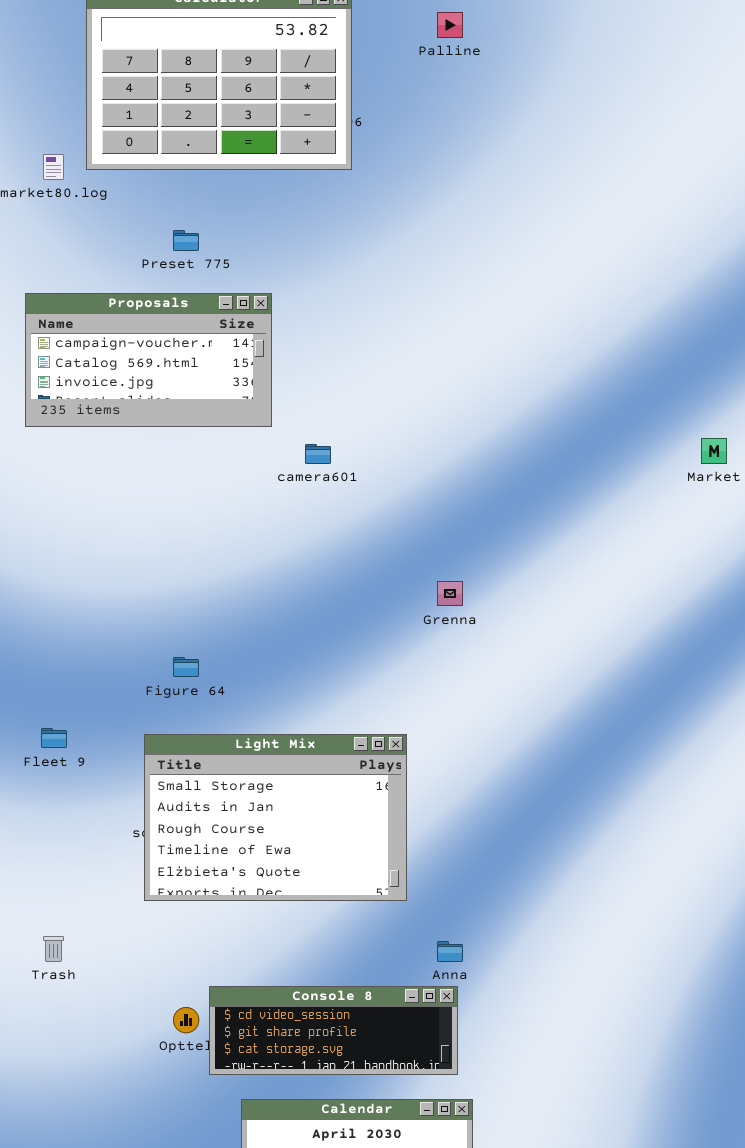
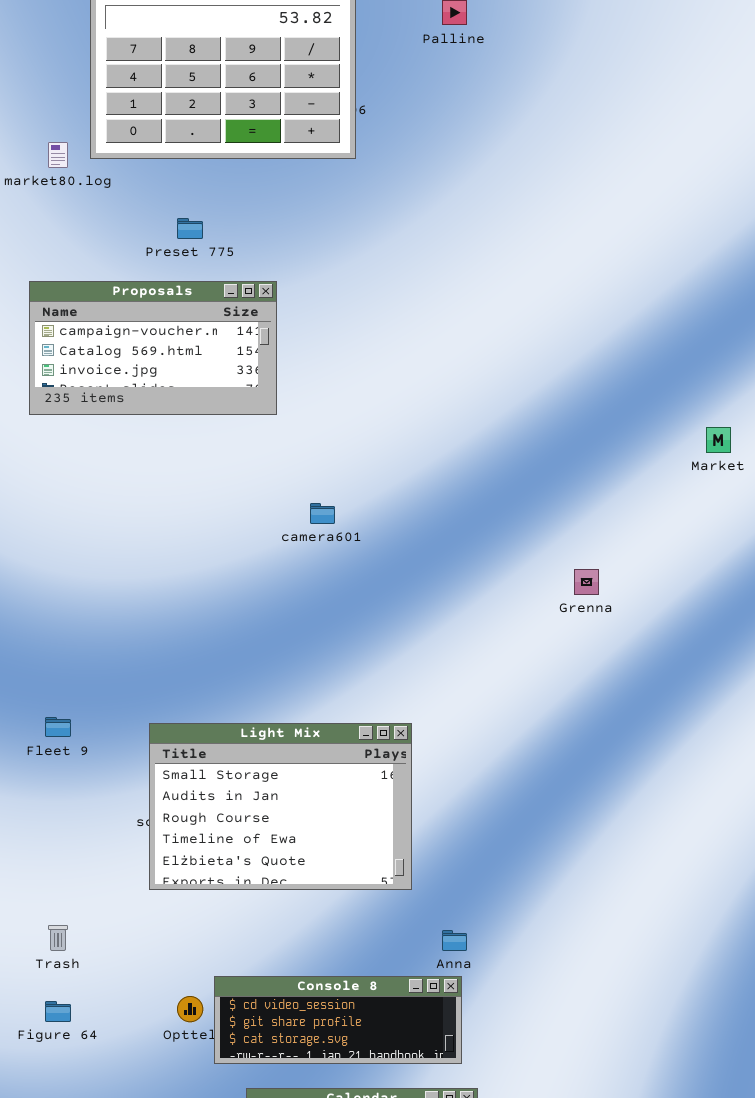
camera601: [305,444,331,464] -> [310,503,335,524], moved
Grenna: [437,581,463,606] -> [574,569,599,595], moved
Figure 64: [173,657,199,677] -> [45,1001,71,1022], moved

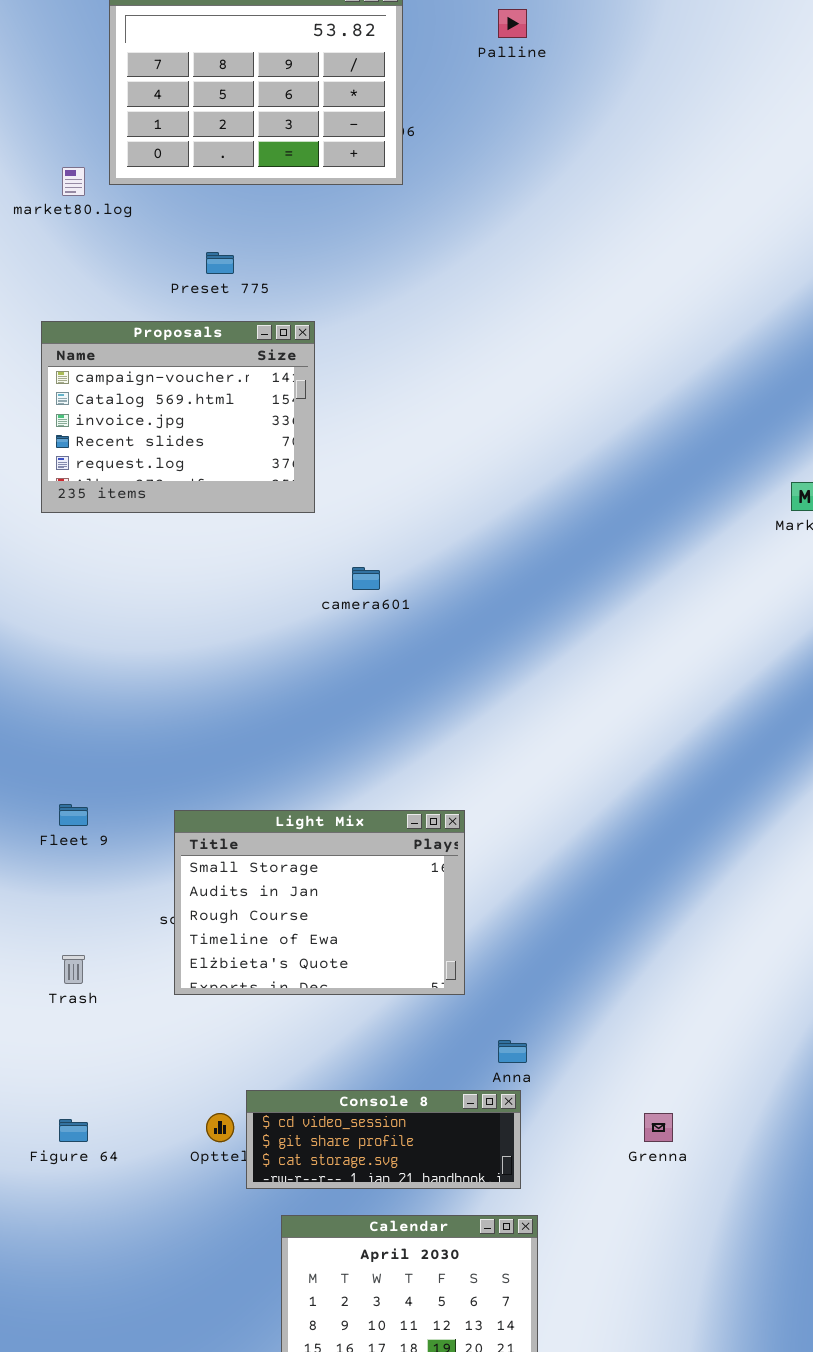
Proposals: [29,281,277,415] -> [41,321,315,513], resized
Grenna: [574,569,599,595] -> [644,1113,673,1142], moved
Trash: [48,925,68,951] -> [62,955,85,984], moved

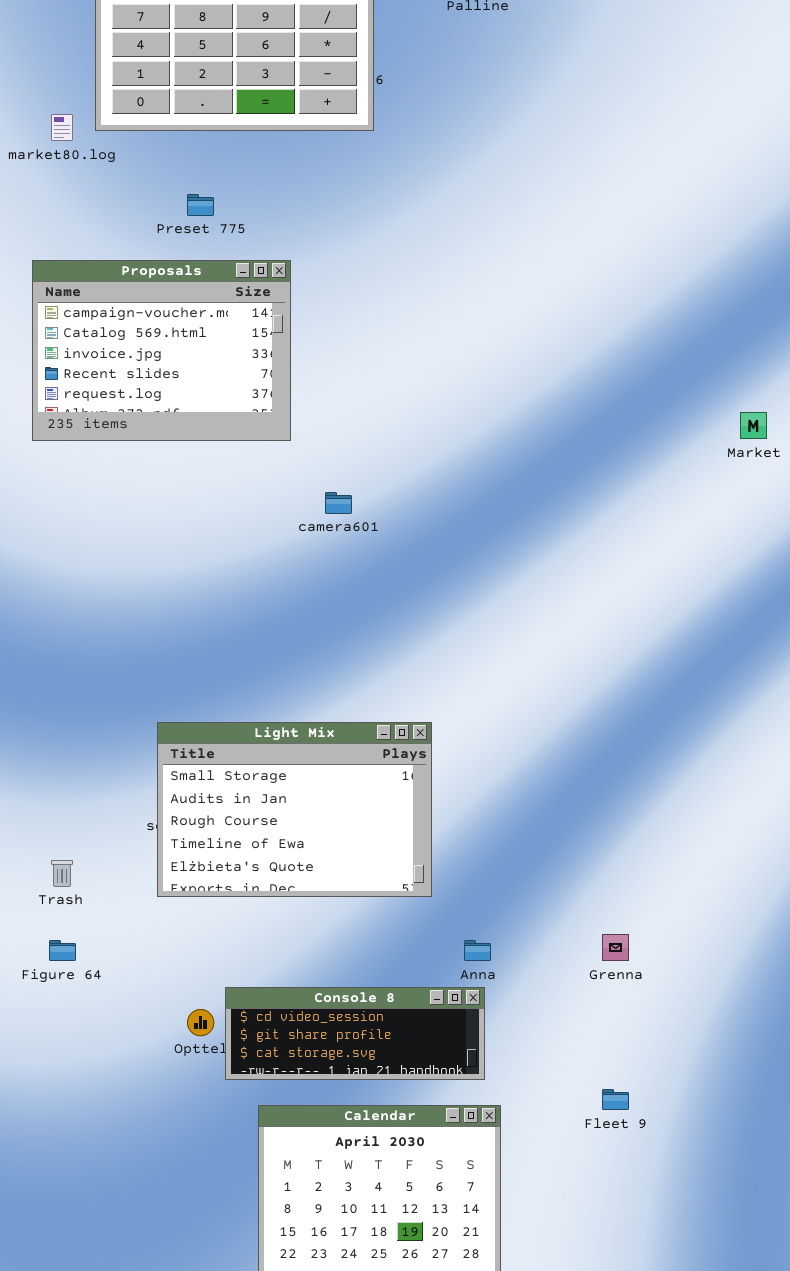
Fleet 9: [59,804,88,826] -> [602,1089,629,1110], moved
Grenna: [644,1113,673,1142] -> [602,934,629,961], moved
Figure 64: [59,1119,88,1142] -> [49,940,76,961], moved

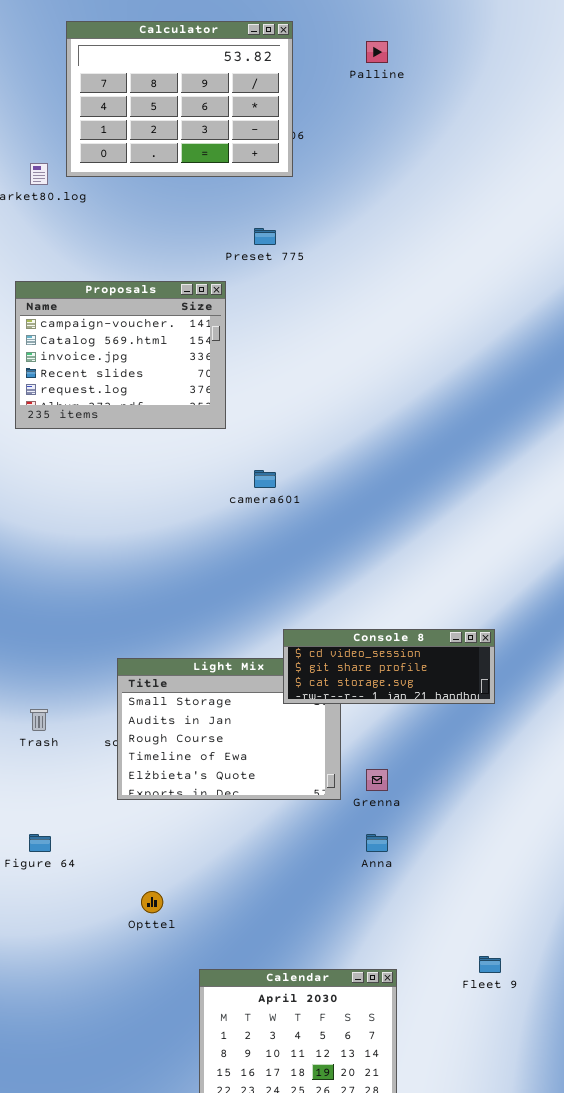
Preset 775: [187,194,214,216] -> [254,228,276,245], moved
Trash: [51,860,73,887] -> [30,709,48,731], moved
Grenna: [602,934,629,961] -> [366,769,388,791], moved
Console 8: [225,987,485,1080] -> [283,629,495,704], moved

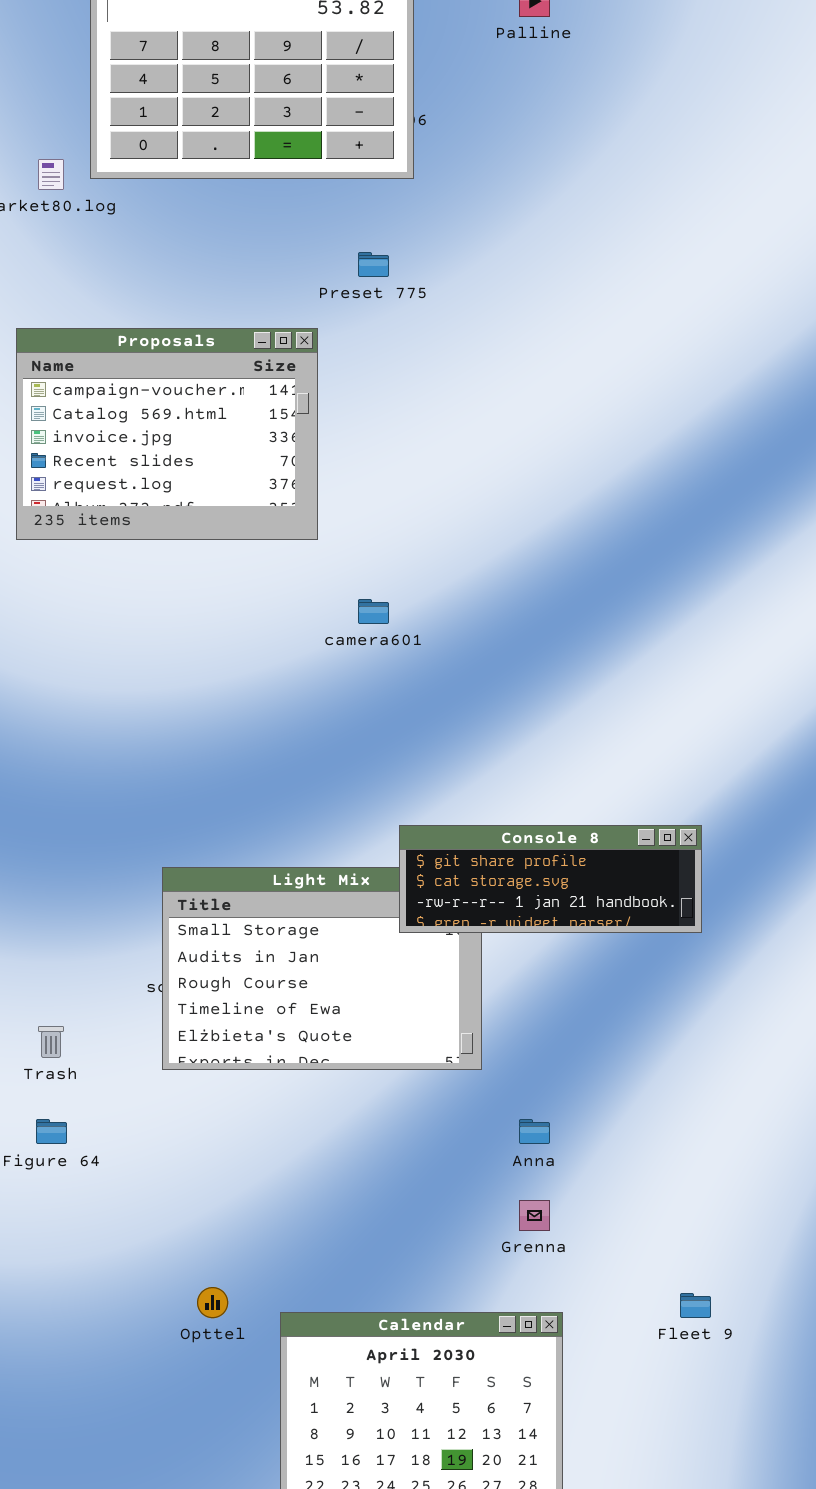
Console 8: [283,629,495,704] -> [399,825,702,933], scrolled down 1 row
Trash: [30,709,48,731] -> [38,1026,64,1058], moved
Grenna: [366,769,388,791] -> [519,1200,550,1231], moved
Opttel: [141,891,163,913] -> [197,1287,228,1318], moved

